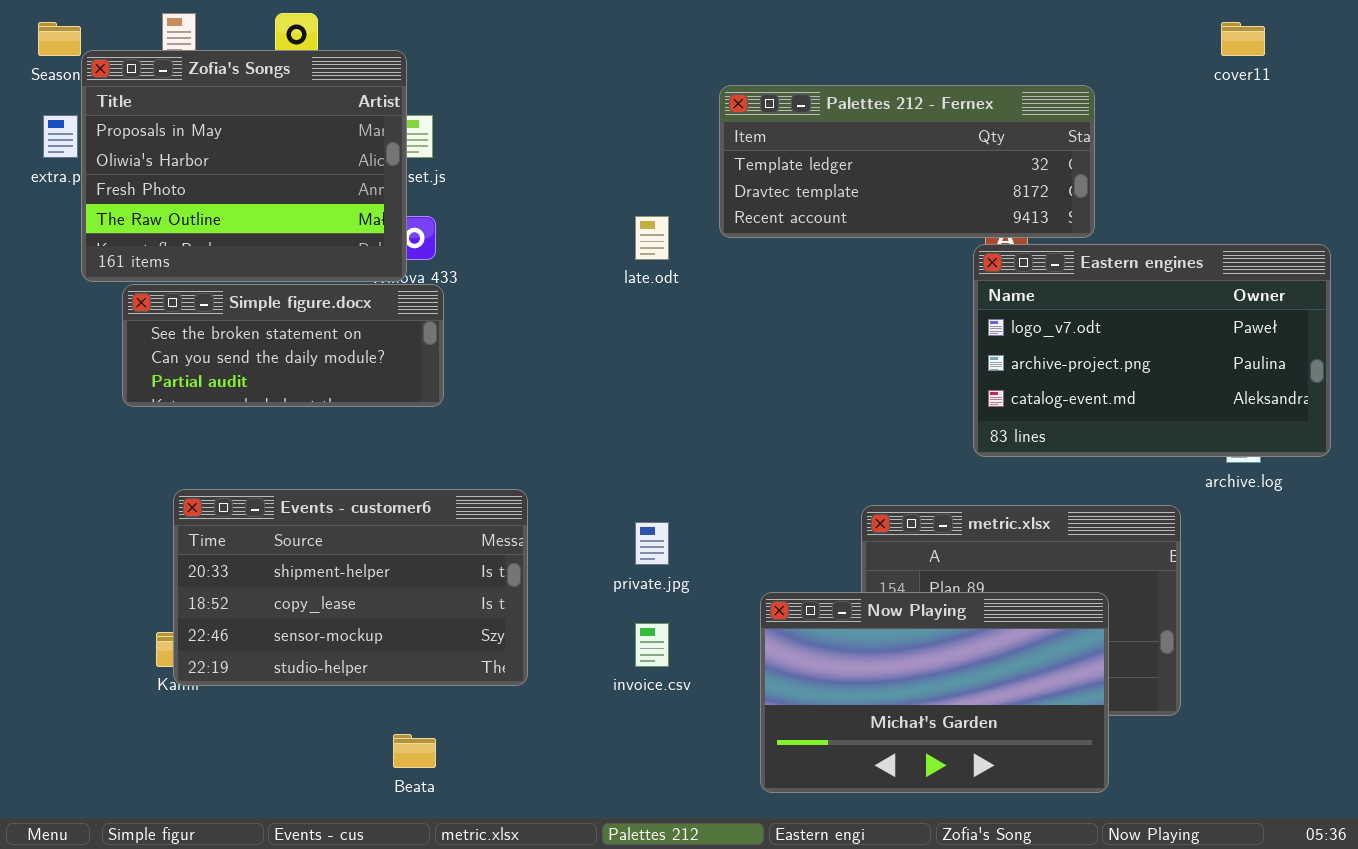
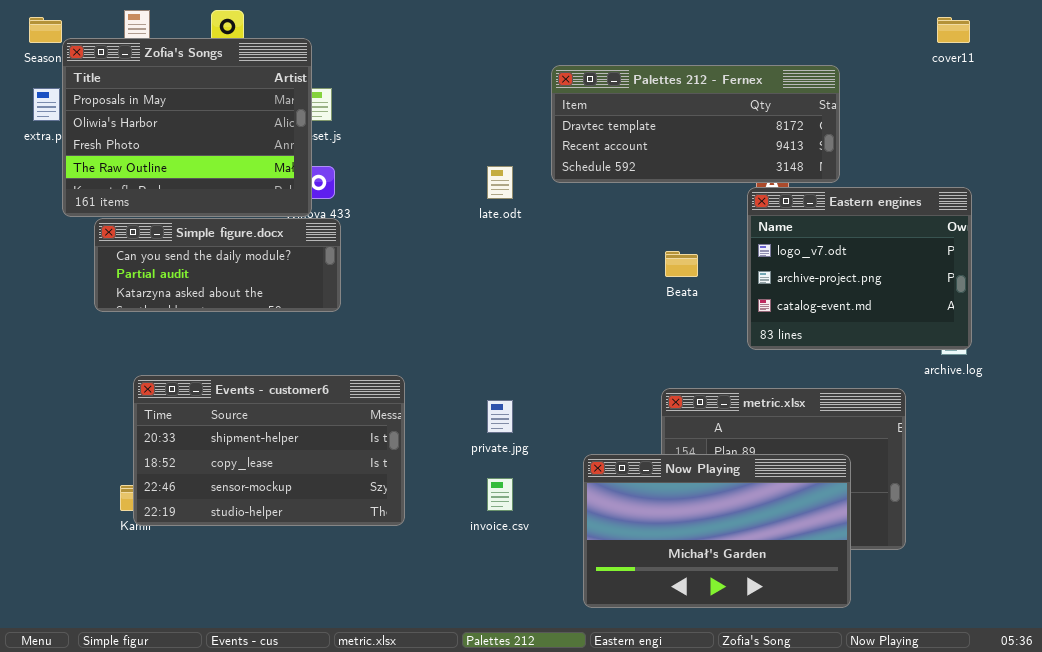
Palettes 212 - Fernex: [719,85,1095,238] -> [551,65,840,183], scrolled down 1 row
Eastern engines: [973,244,1331,457] -> [747,187,972,350], resized
Simple figure.docx: [122,284,444,407] -> [94,218,341,312], scrolled down 1 row
Beata: [393,734,436,768] -> [665,251,698,277], moved

